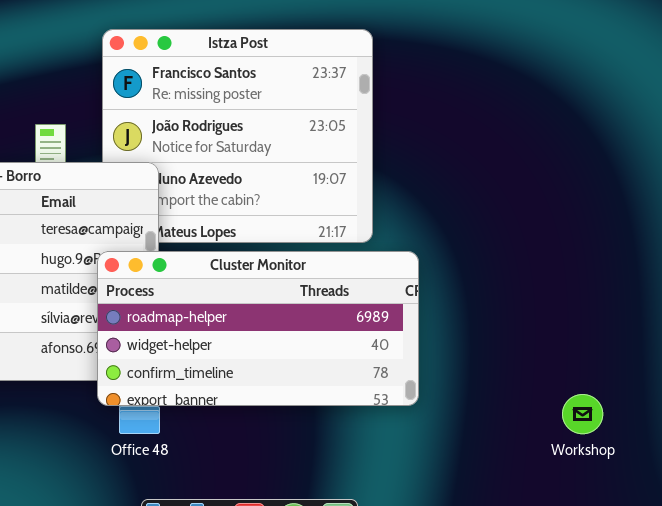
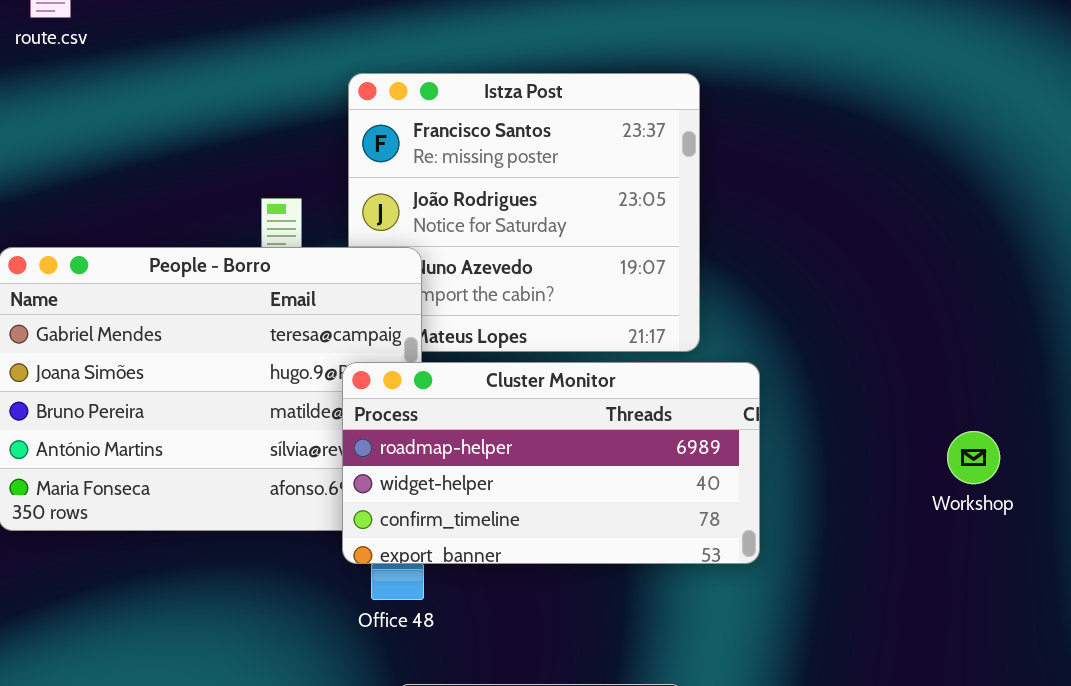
Workshop: [562,394,603,434] -> [947,431,1000,484], moved

